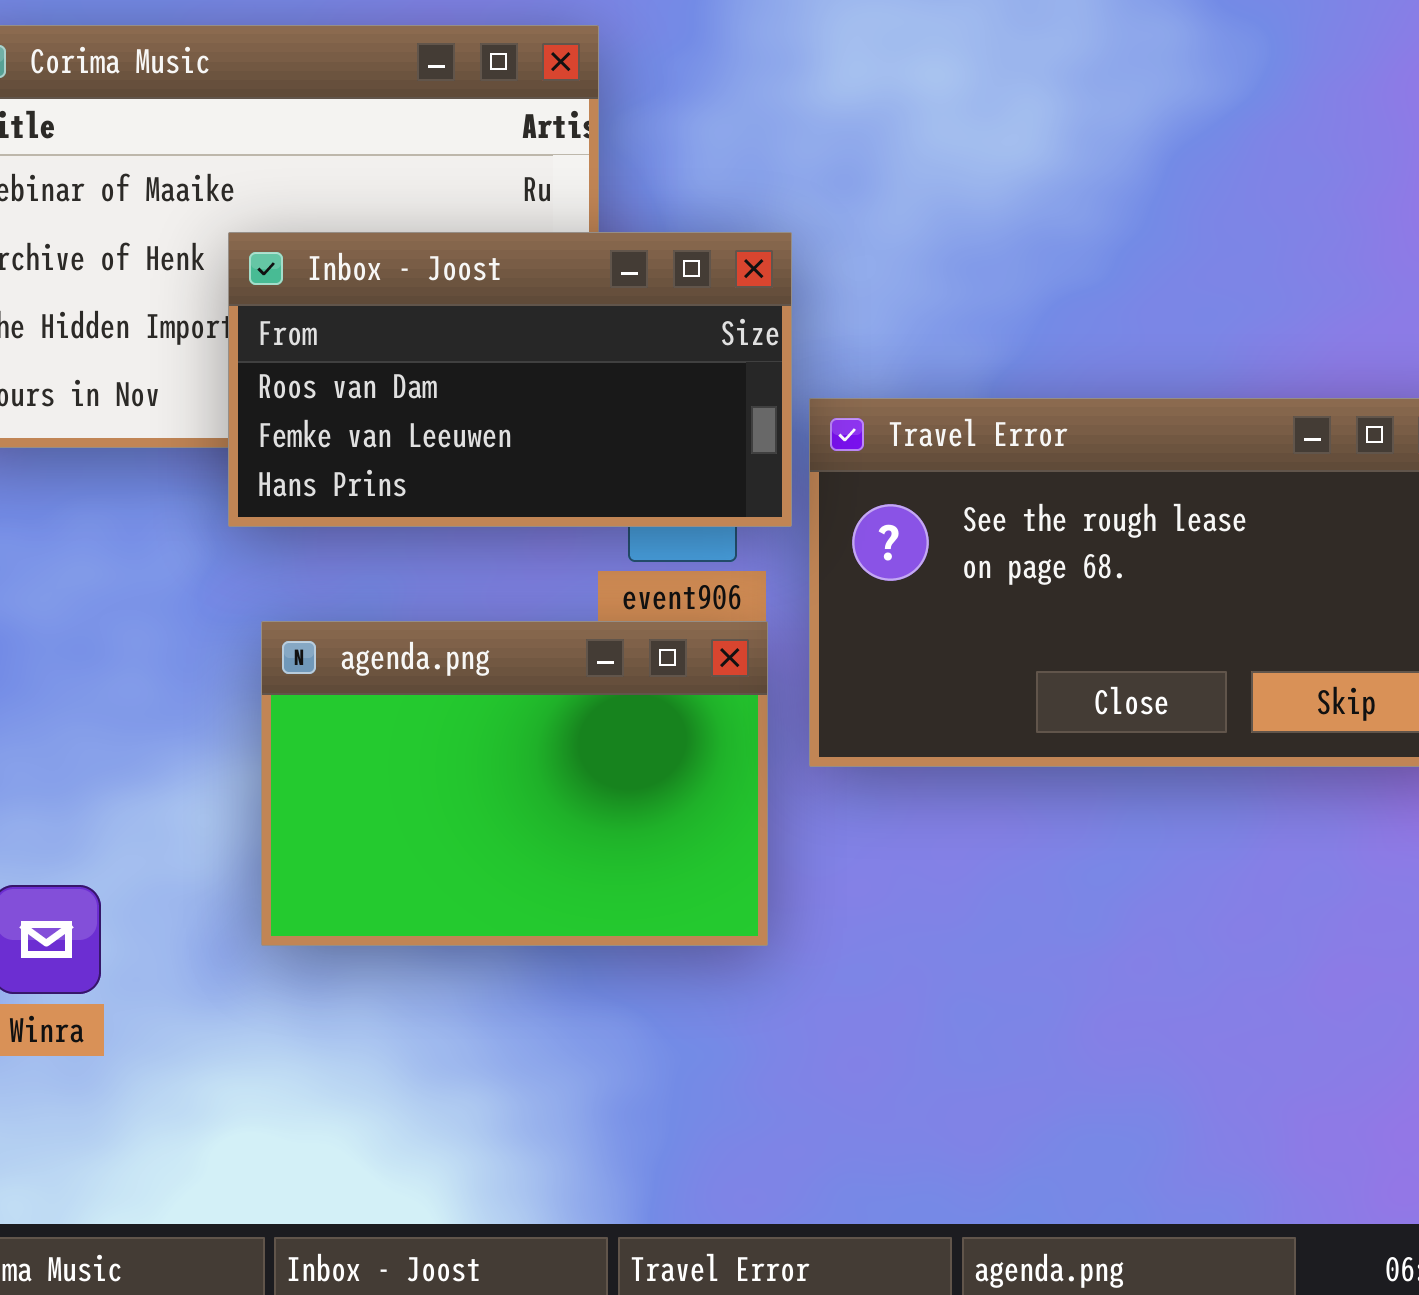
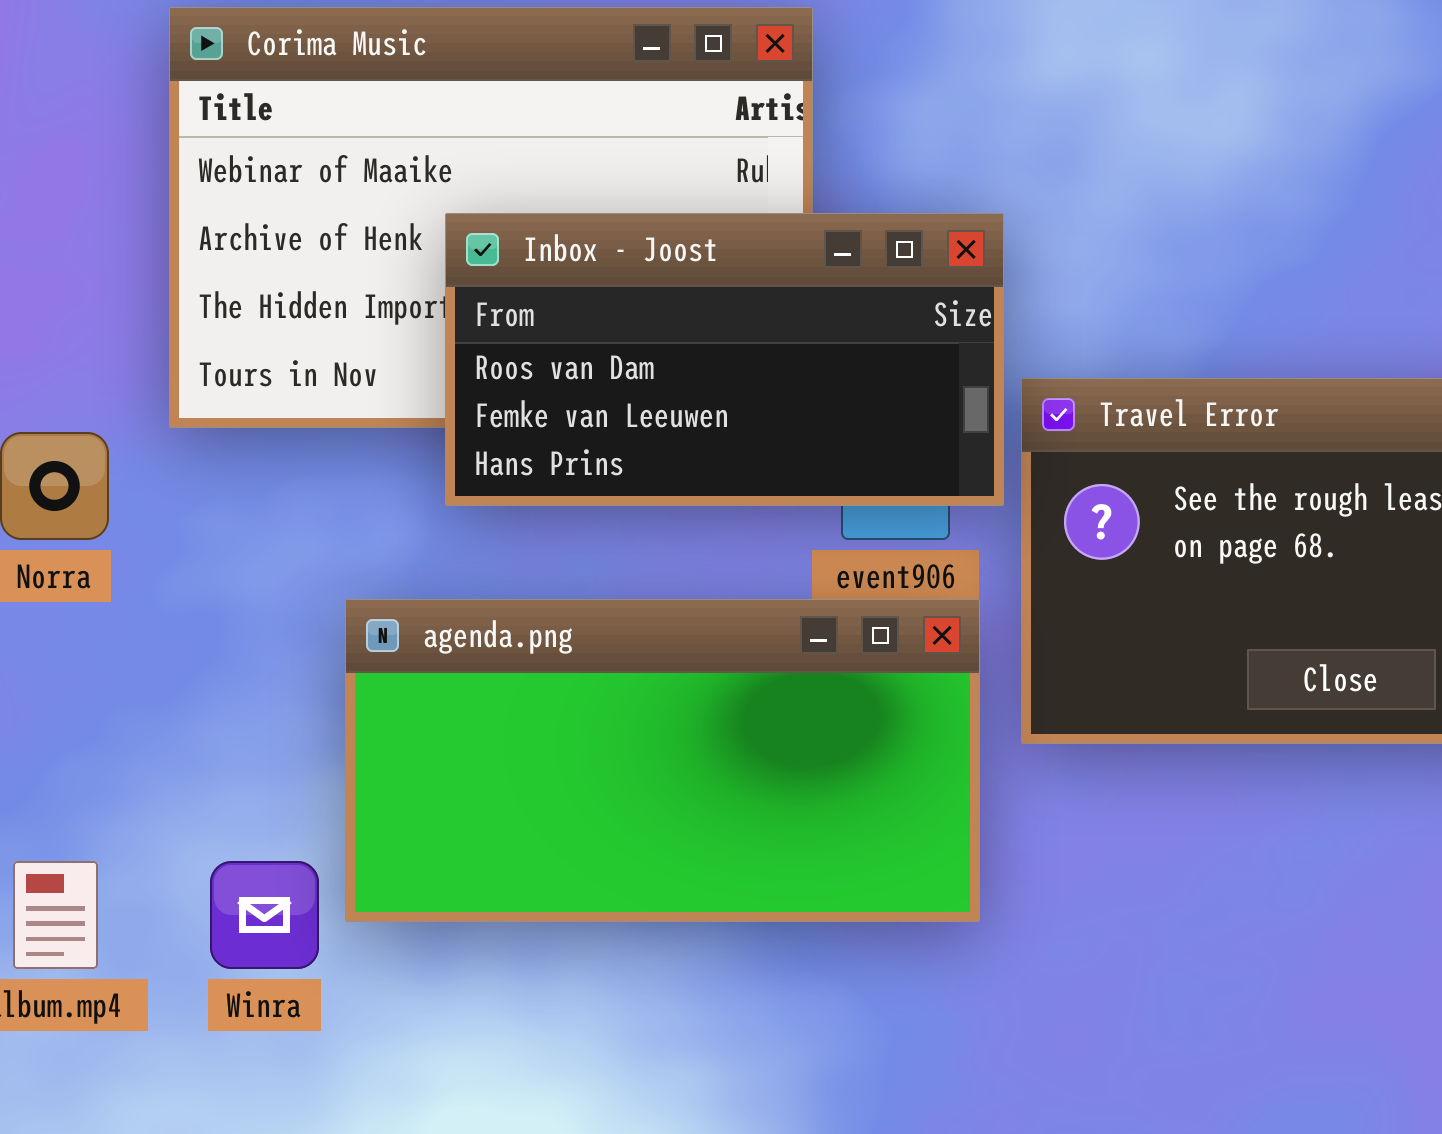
agenda.png: [261,621,768,946] -> [345,599,980,922], resized

